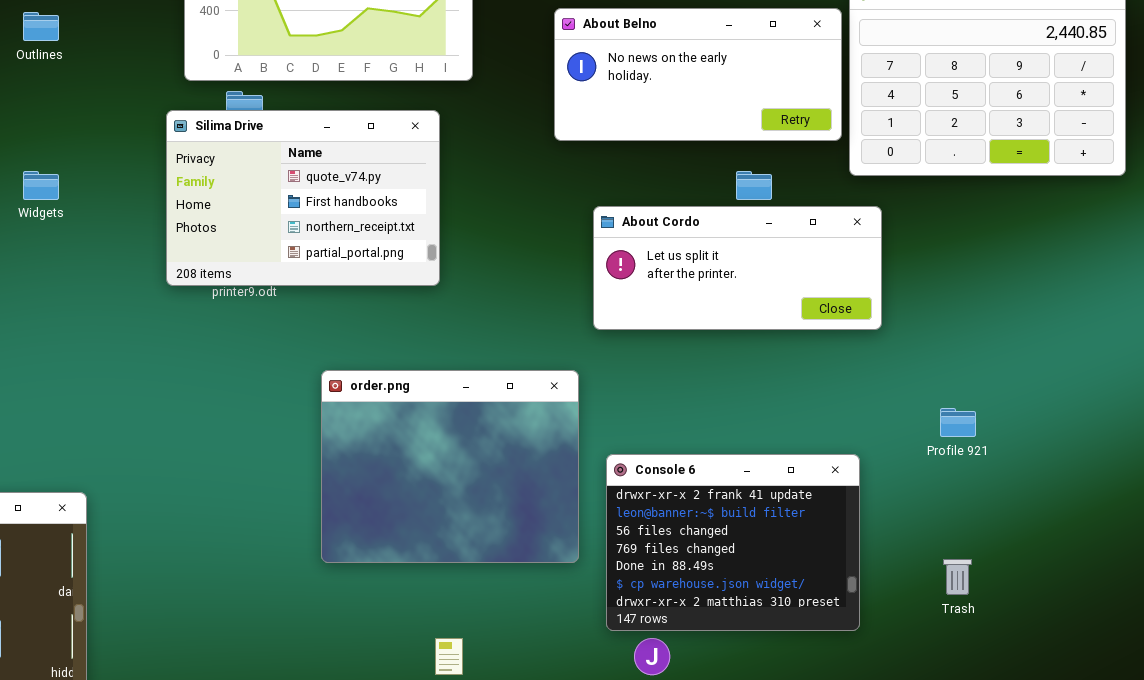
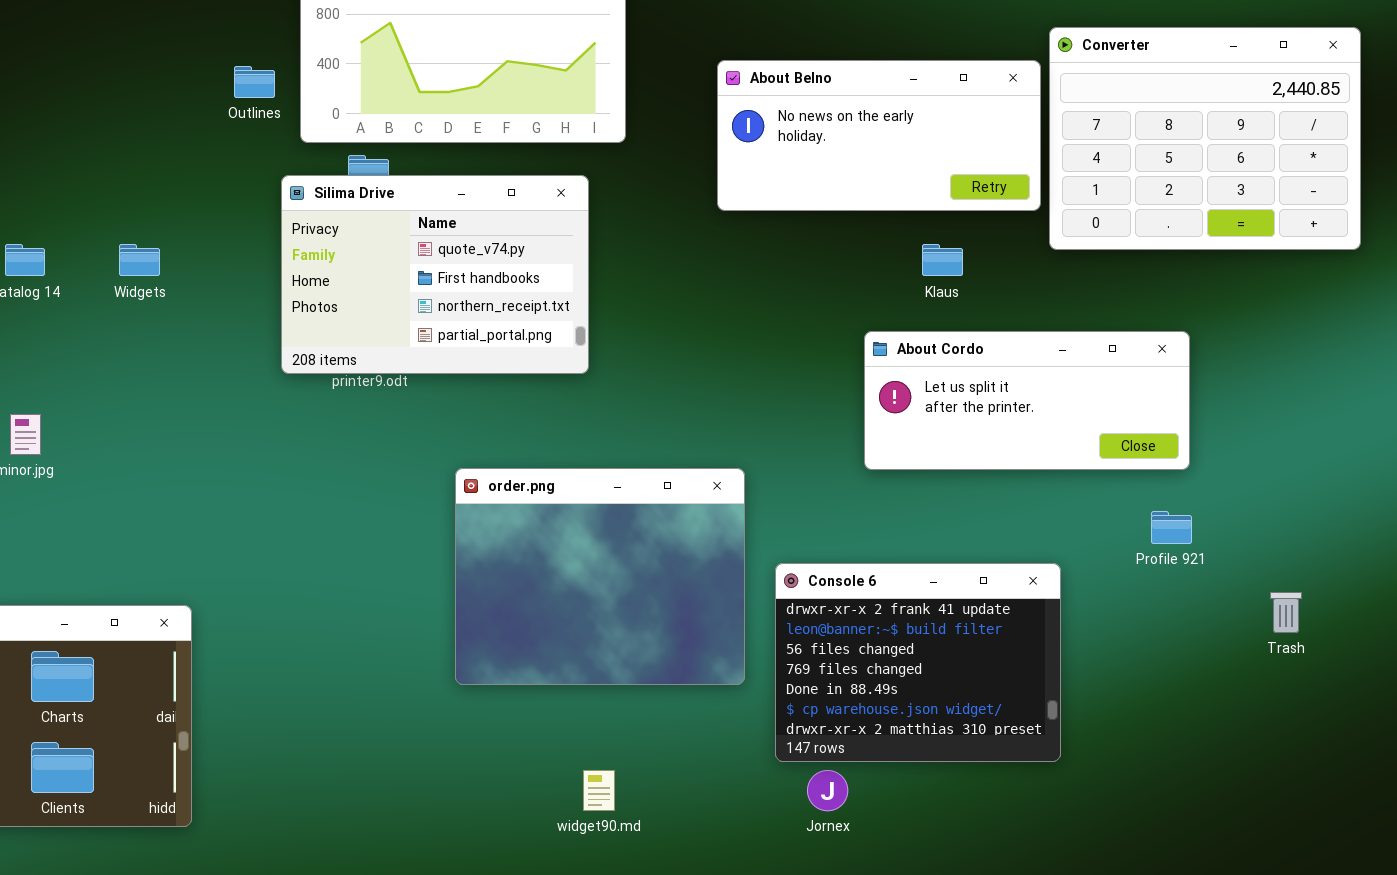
Outlines: [23,12,59,41] -> [234,66,275,98], moved
About Cordo: [593,206,882,330] -> [864,331,1190,470], moved
Trash: [943,559,972,595] -> [1270,592,1302,633], moved

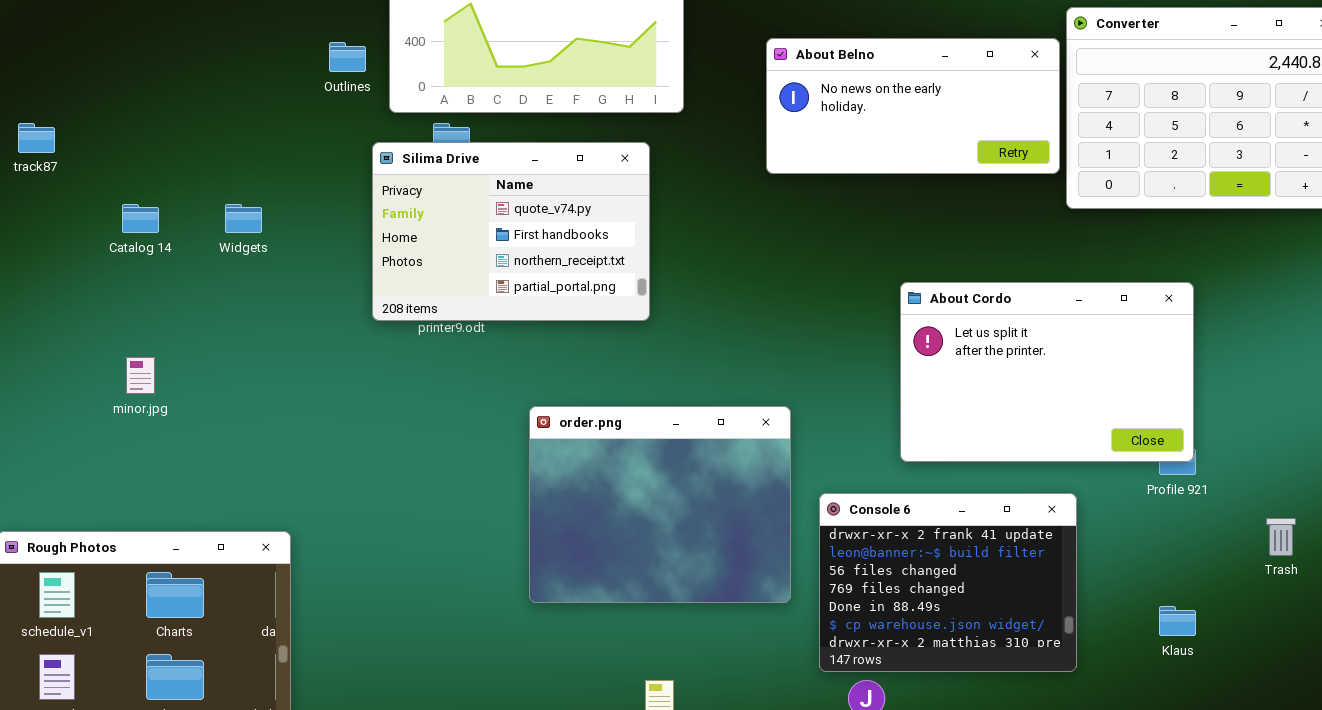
Klaus: [922,244,963,276] -> [1159,606,1196,636], moved
About Cordo: [864,331,1190,470] -> [900,282,1194,462], resized

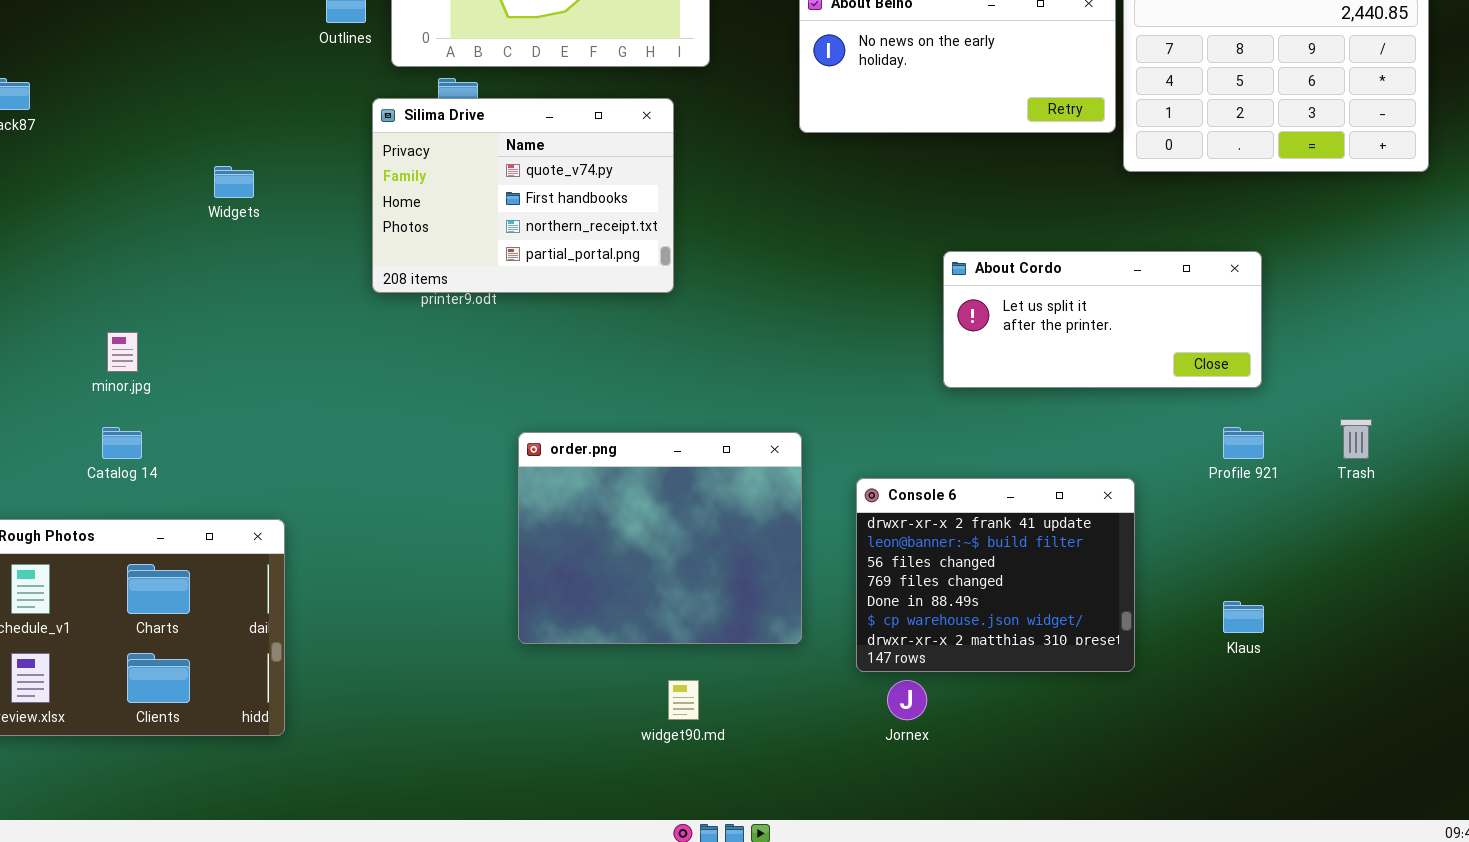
Catalog 14: [122,204,159,233] -> [102,427,142,459], moved
About Cordo: [900,282,1194,462] -> [943,251,1262,388], resized
order.png: [529,406,791,603] -> [518,432,802,644], moved
Trash: [1266,518,1296,556] -> [1340,419,1372,459], moved

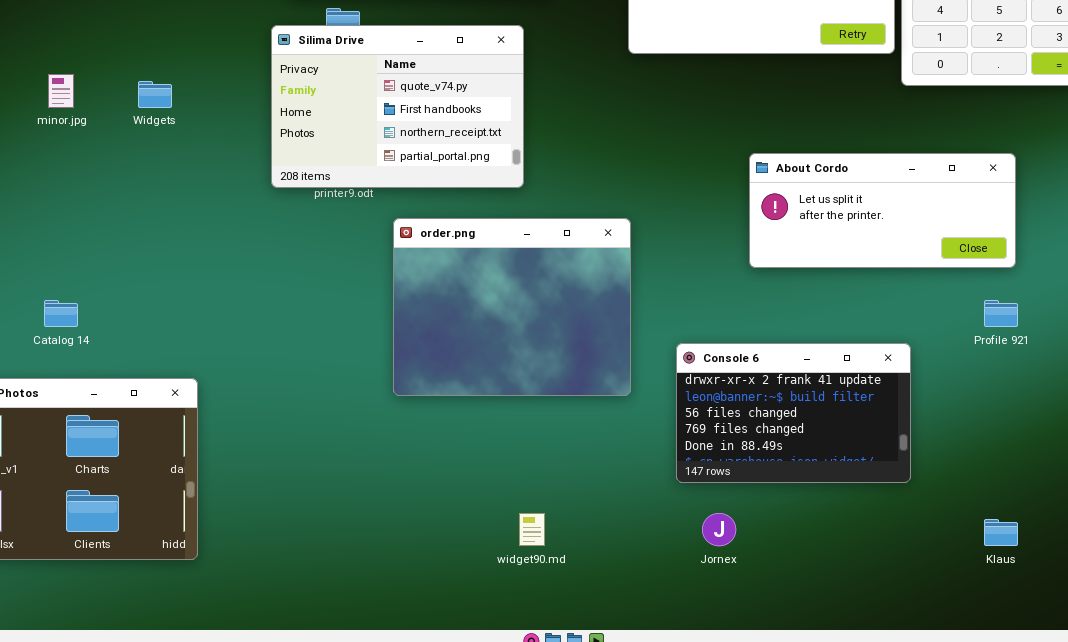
minor.jpg: [107,332,138,372] -> [48,74,74,108], moved
order.png: [518,432,802,644] -> [393,218,631,396], moved
Console 6: [856,478,1135,672] -> [676,343,911,483], resized
Klaus: [1223,601,1264,633] -> [984,519,1018,546], moved

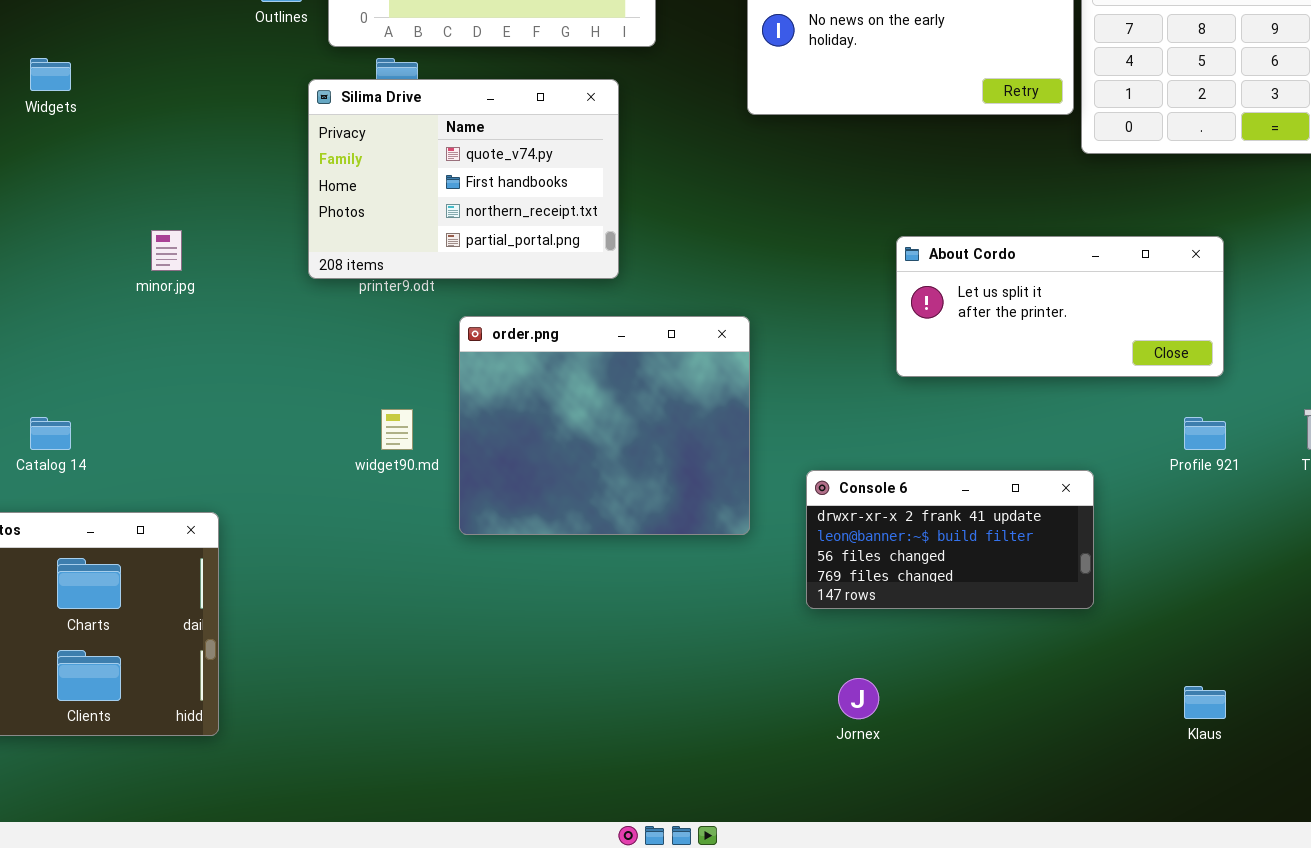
minor.jpg: [48,74,74,108] -> [151,230,182,271], moved
Widgets: [138,81,172,108] -> [30,58,71,91], moved
Console 6: [676,343,911,483] -> [806,470,1094,609], resized
widget90.md: [519,513,545,546] -> [381,409,413,450], moved

